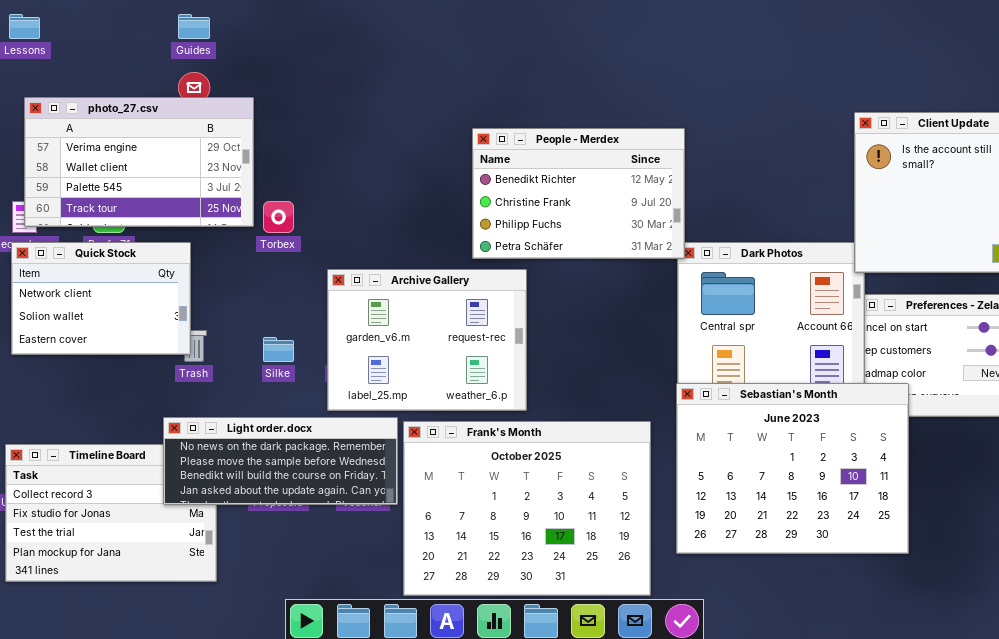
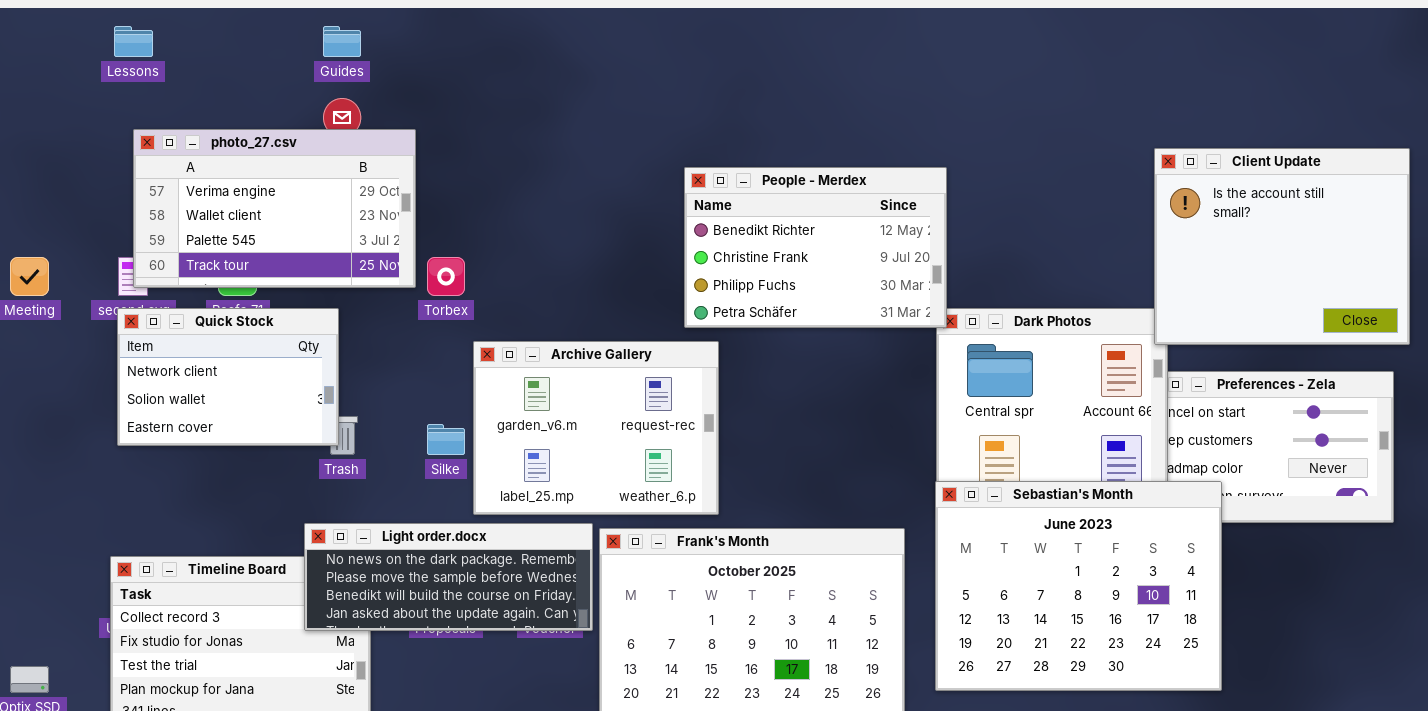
Archive Gallery: [327,269,527,411] -> [473,341,719,515], moved

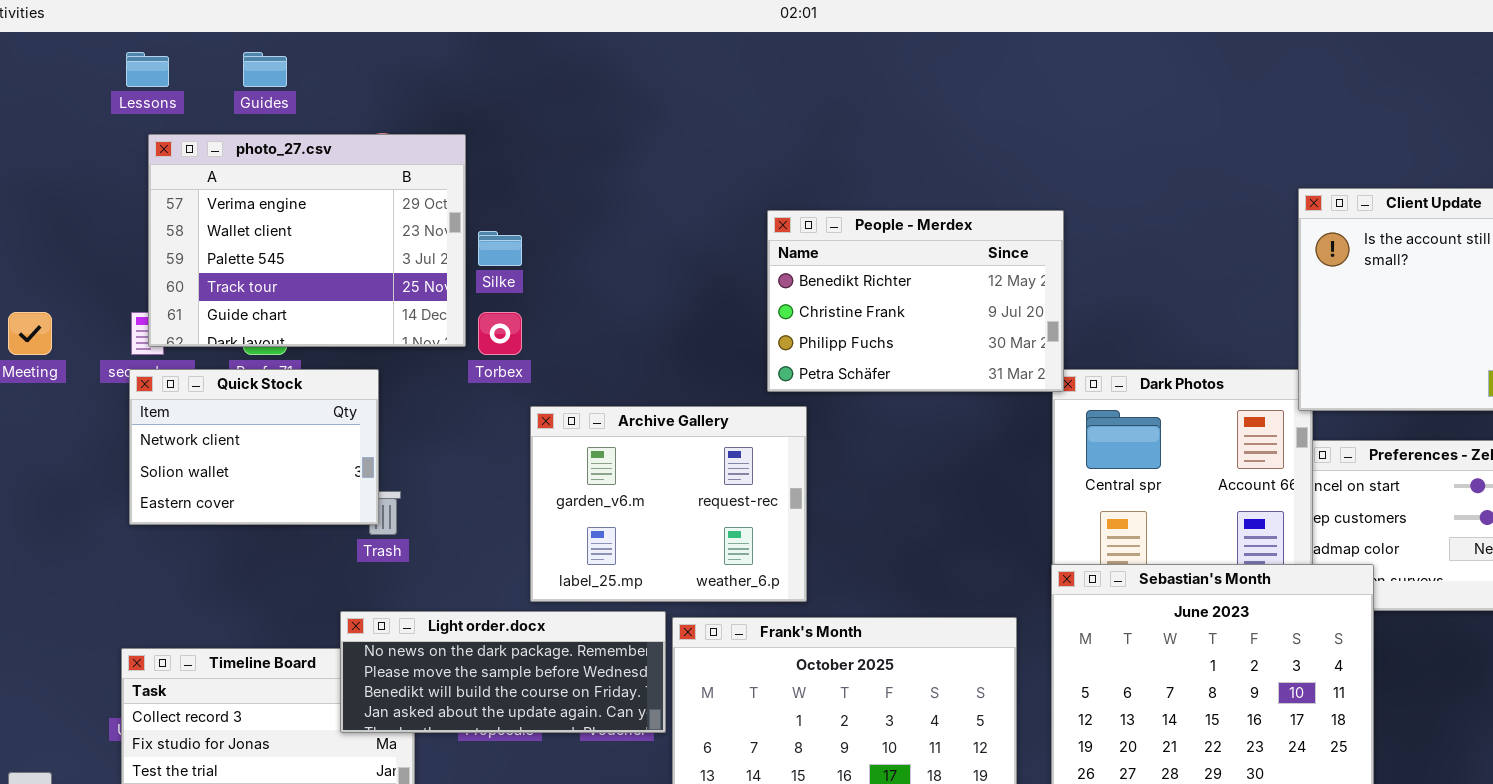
Guides: [323,26,361,57] -> [243,52,287,87], moved
photo_27.csv: [133,129,416,288] -> [148,134,466,347], resized
Silke: [427,424,465,455] -> [478,231,522,266], moved

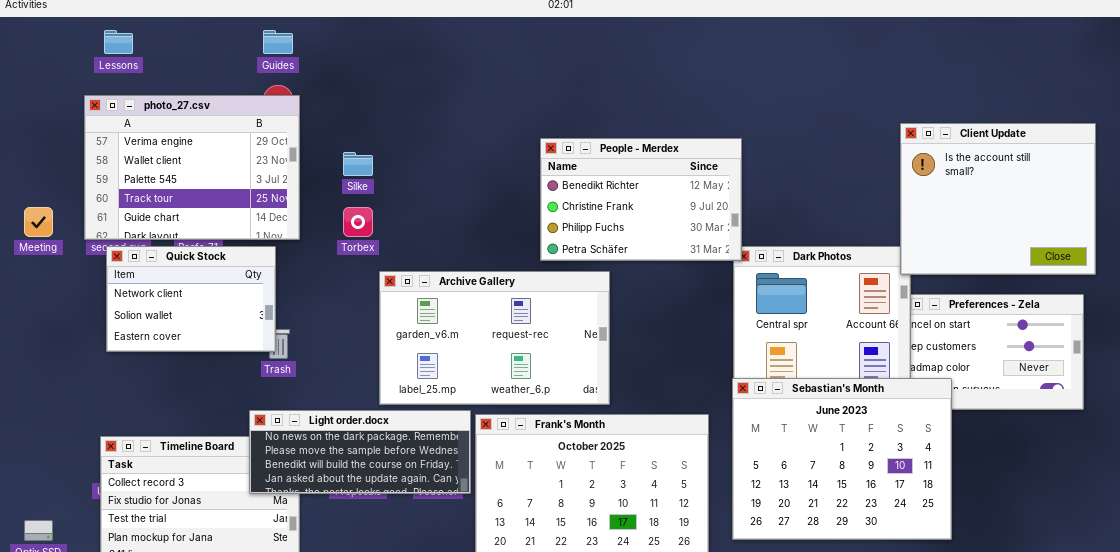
Guides: [243,52,287,87] -> [263,30,293,54], moved
photo_27.csv: [148,134,466,347] -> [84,95,300,240], moved
Archive Gallery: [530,406,807,602] -> [379,271,610,405], resized

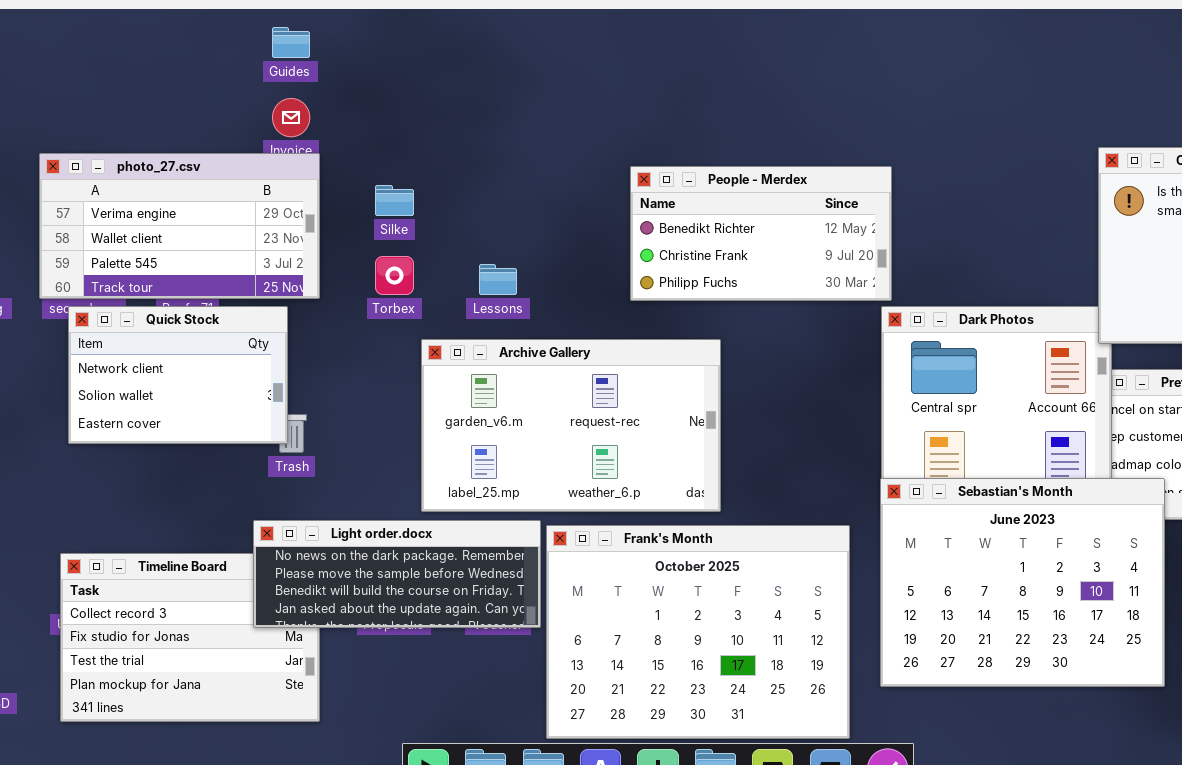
Lessons: [104,30,133,54] -> [479,264,517,295], moved
photo_27.csv: [84,95,300,240] -> [39,153,320,299], resized
People - Merdex: [540,138,742,261] -> [630,166,892,301], resized

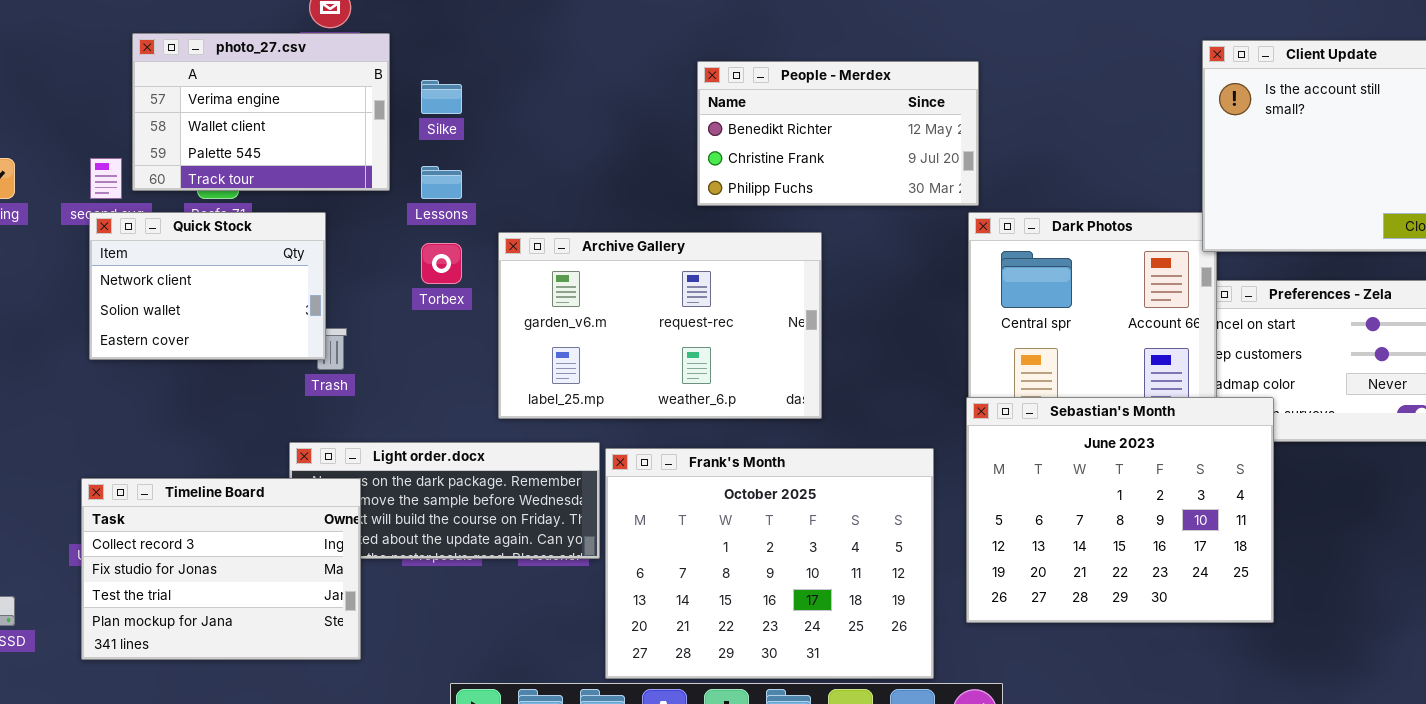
photo_27.csv: [39,153,320,299] -> [132,33,390,191], moved, resized
Torbex: [375,256,414,295] -> [421,243,462,284], moved
Lessons: [479,264,517,295] -> [421,166,462,199], moved
Archive Gallery: [421,339,721,512] -> [498,232,822,419], moved
Timeline Board: [60,553,320,722] -> [81,478,361,660], raised

